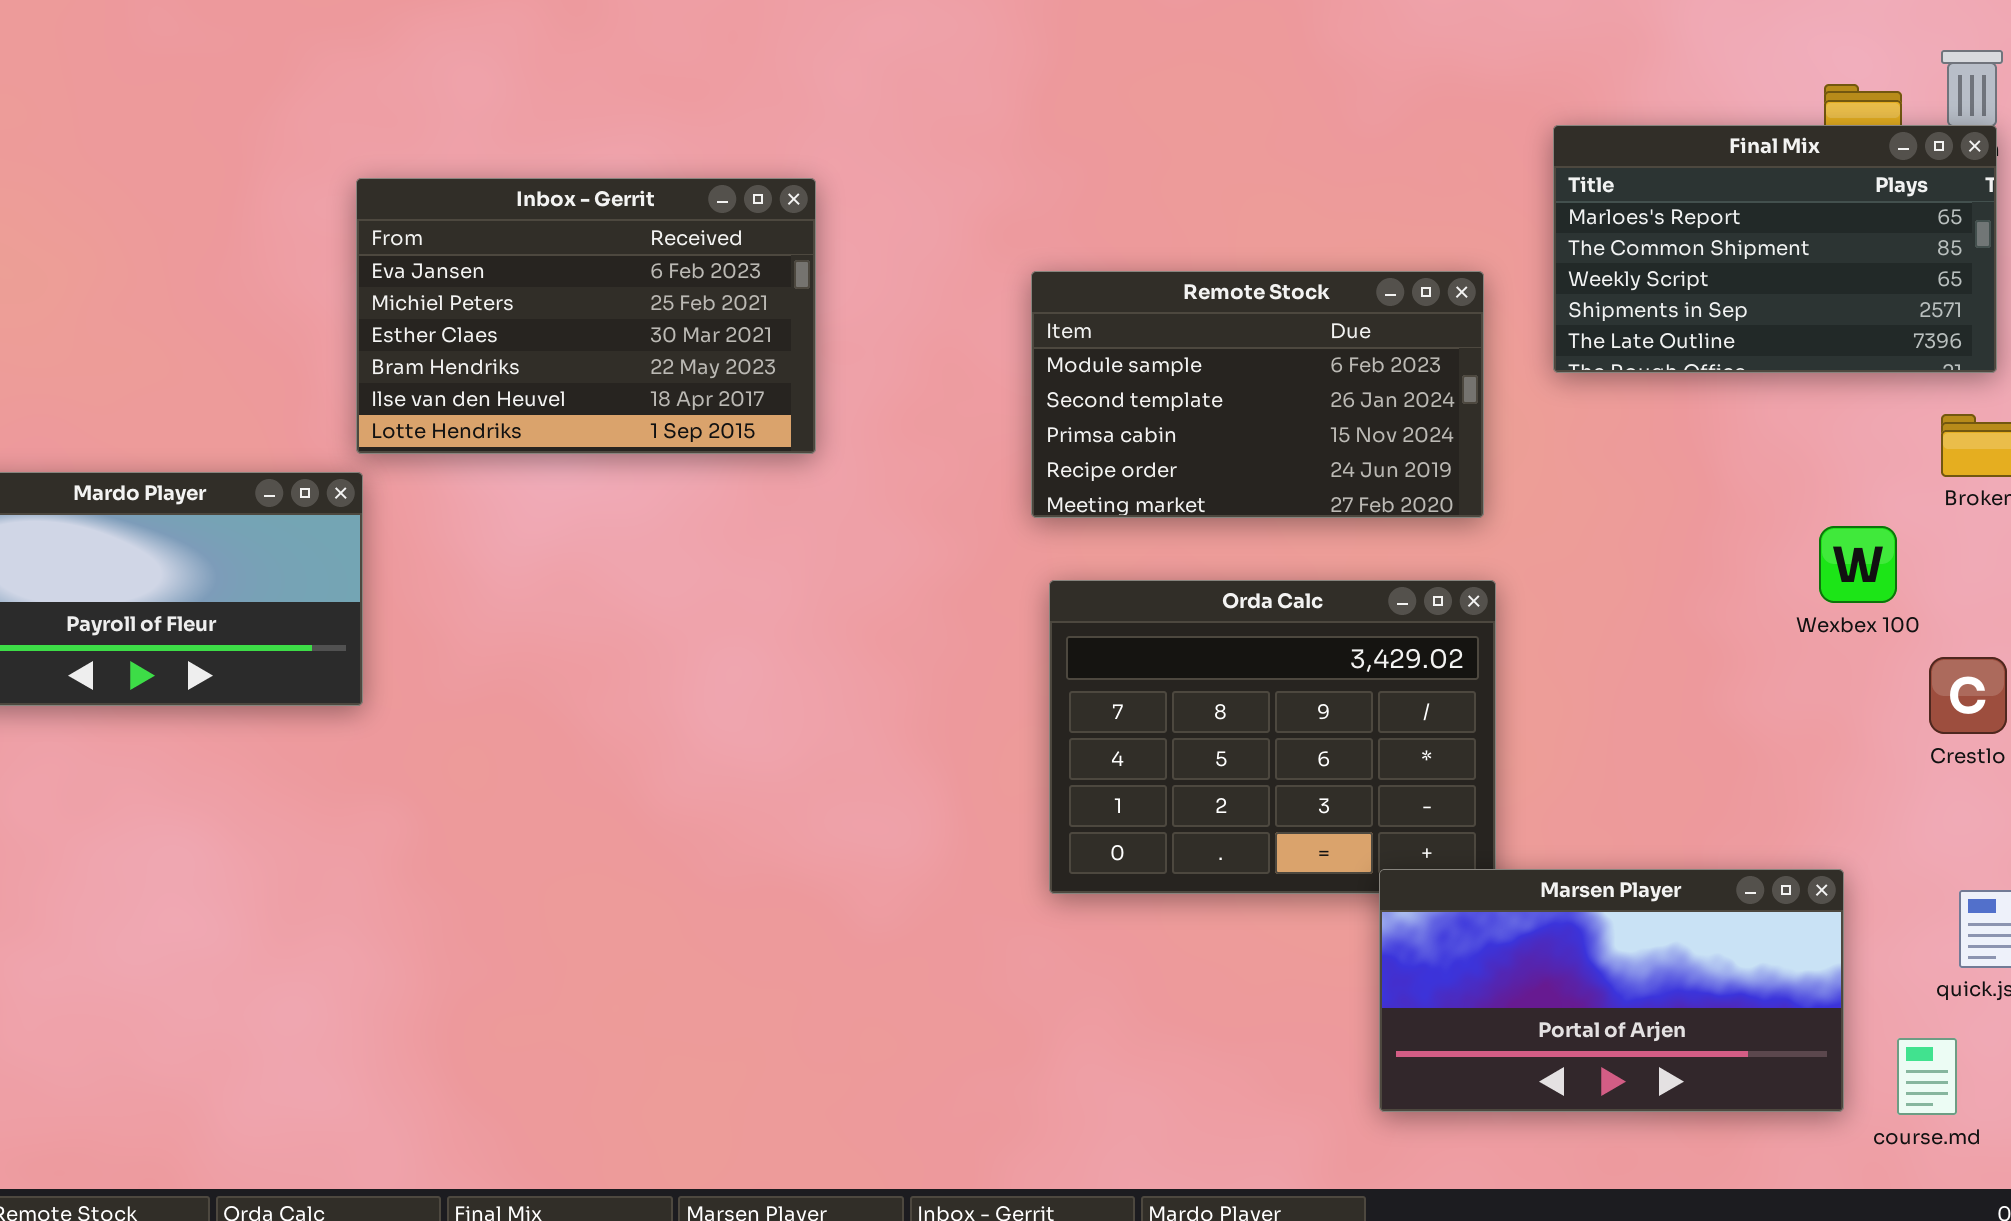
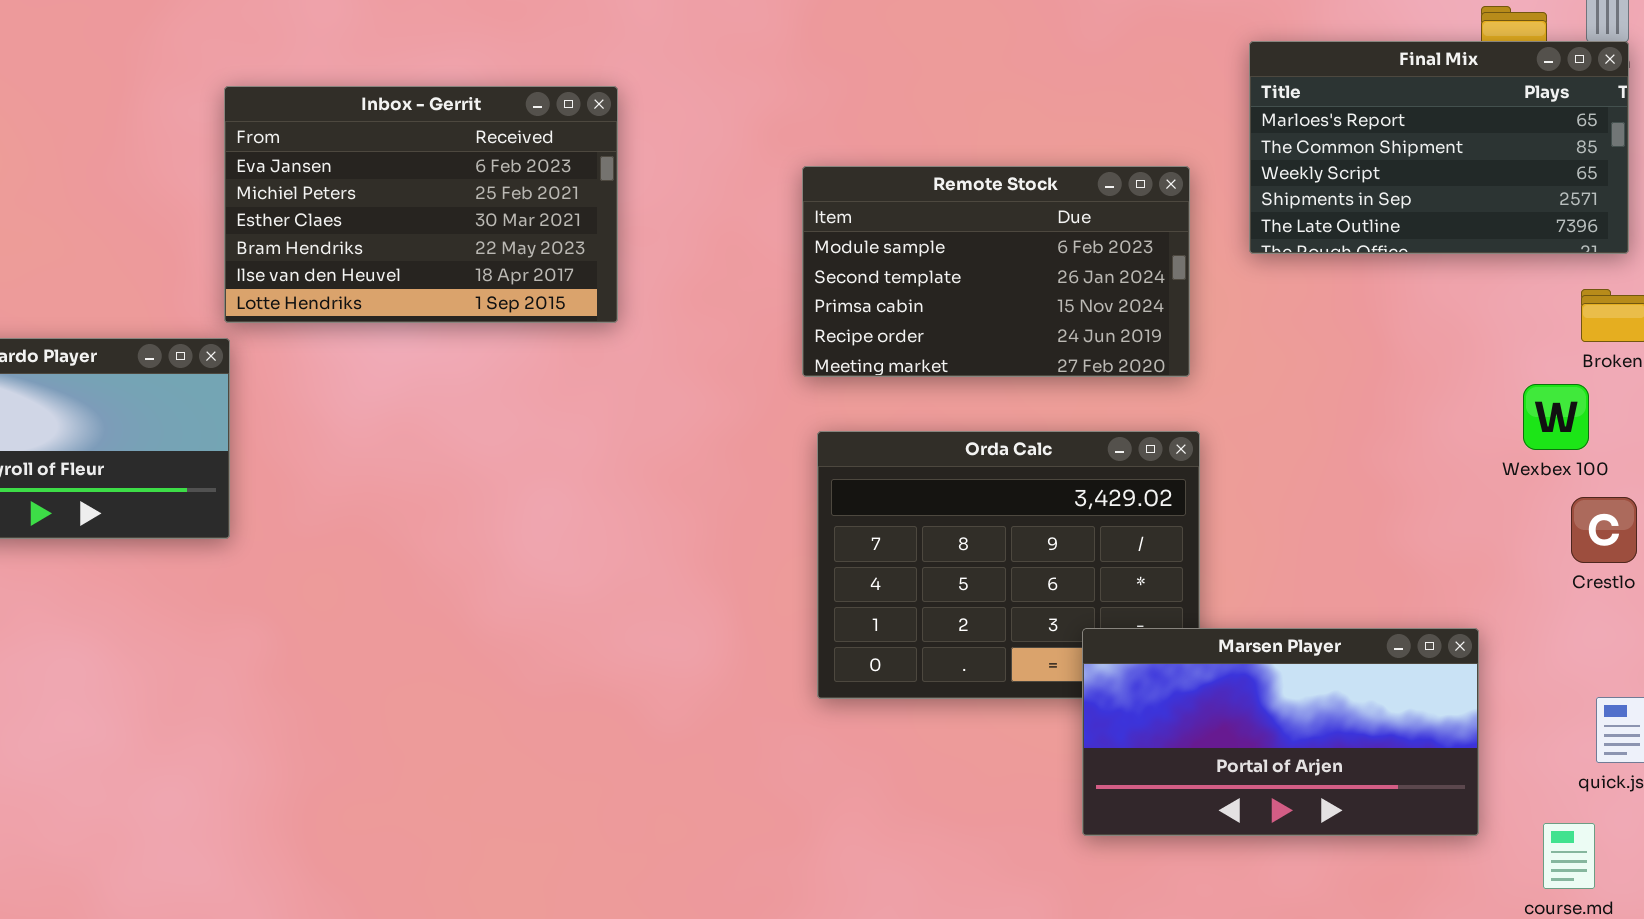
Wexbex 100: [1819,526,1897,603] -> [1523,384,1589,450], moved
Marsen Player: [1379,869,1844,1112] -> [1082,628,1479,836], moved

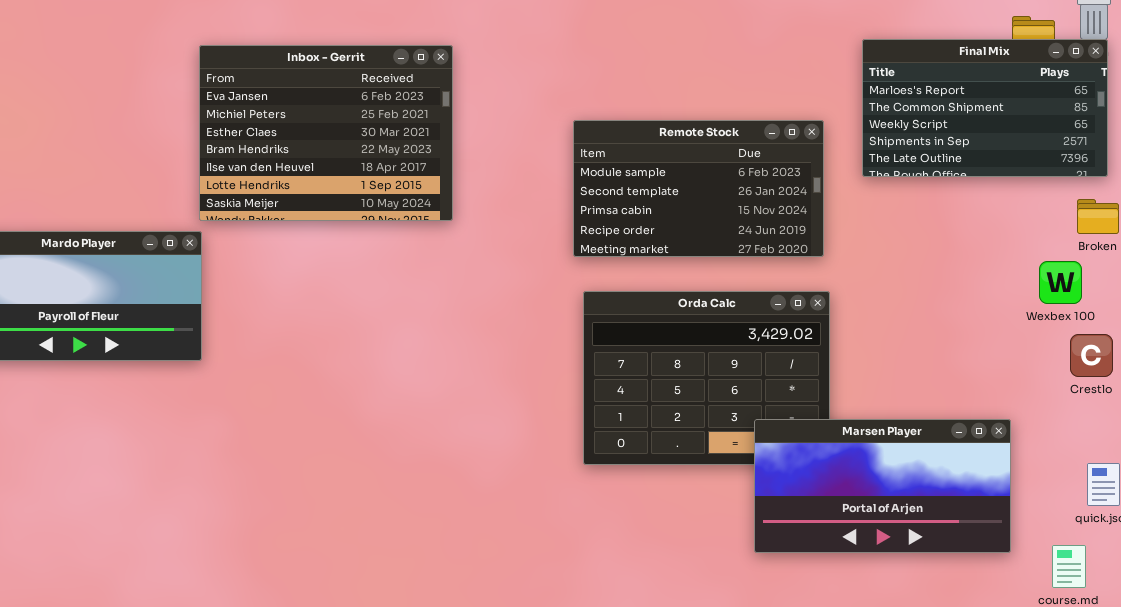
Inbox - Gerrit: [224,86,618,323] -> [199,45,453,221], resized

